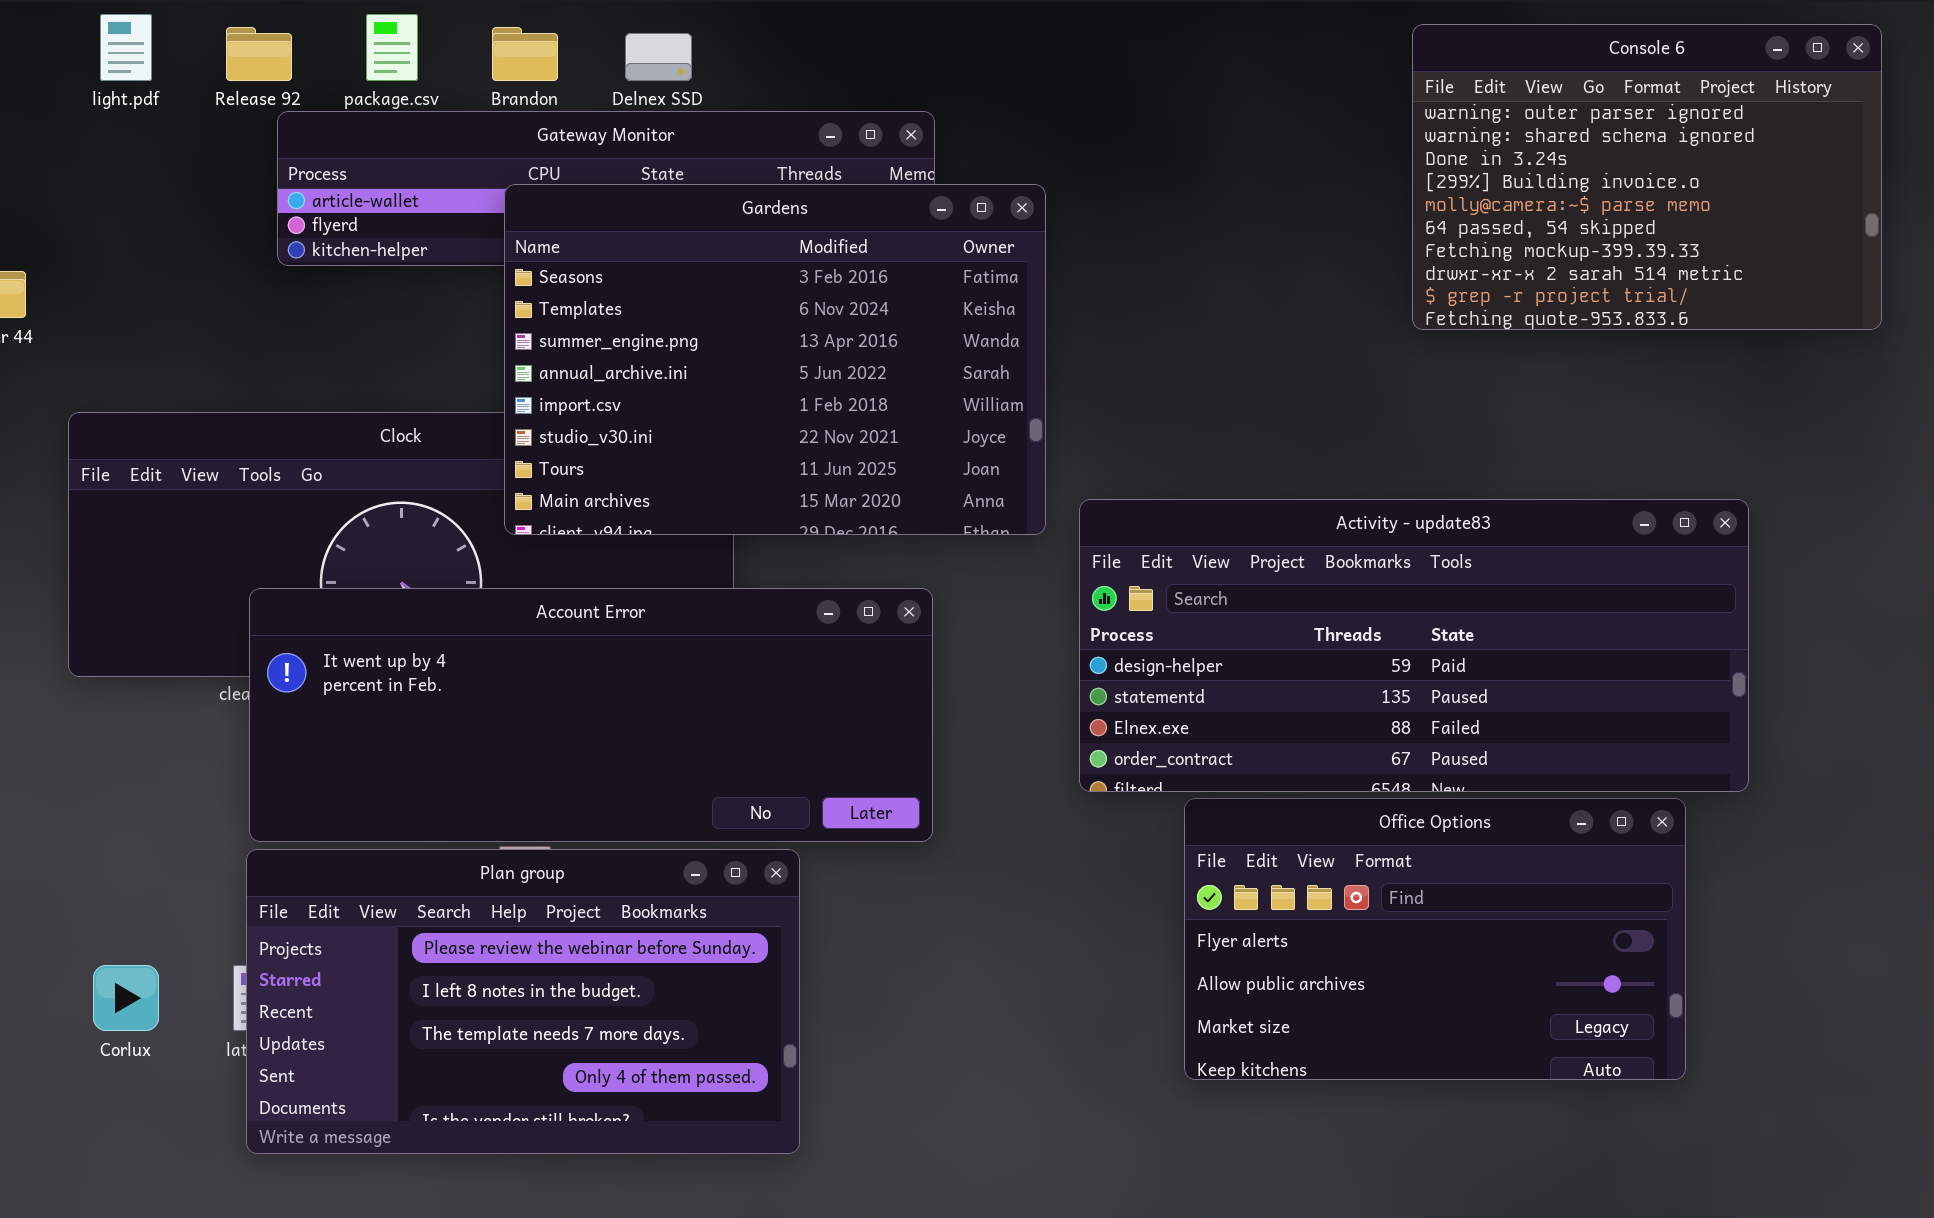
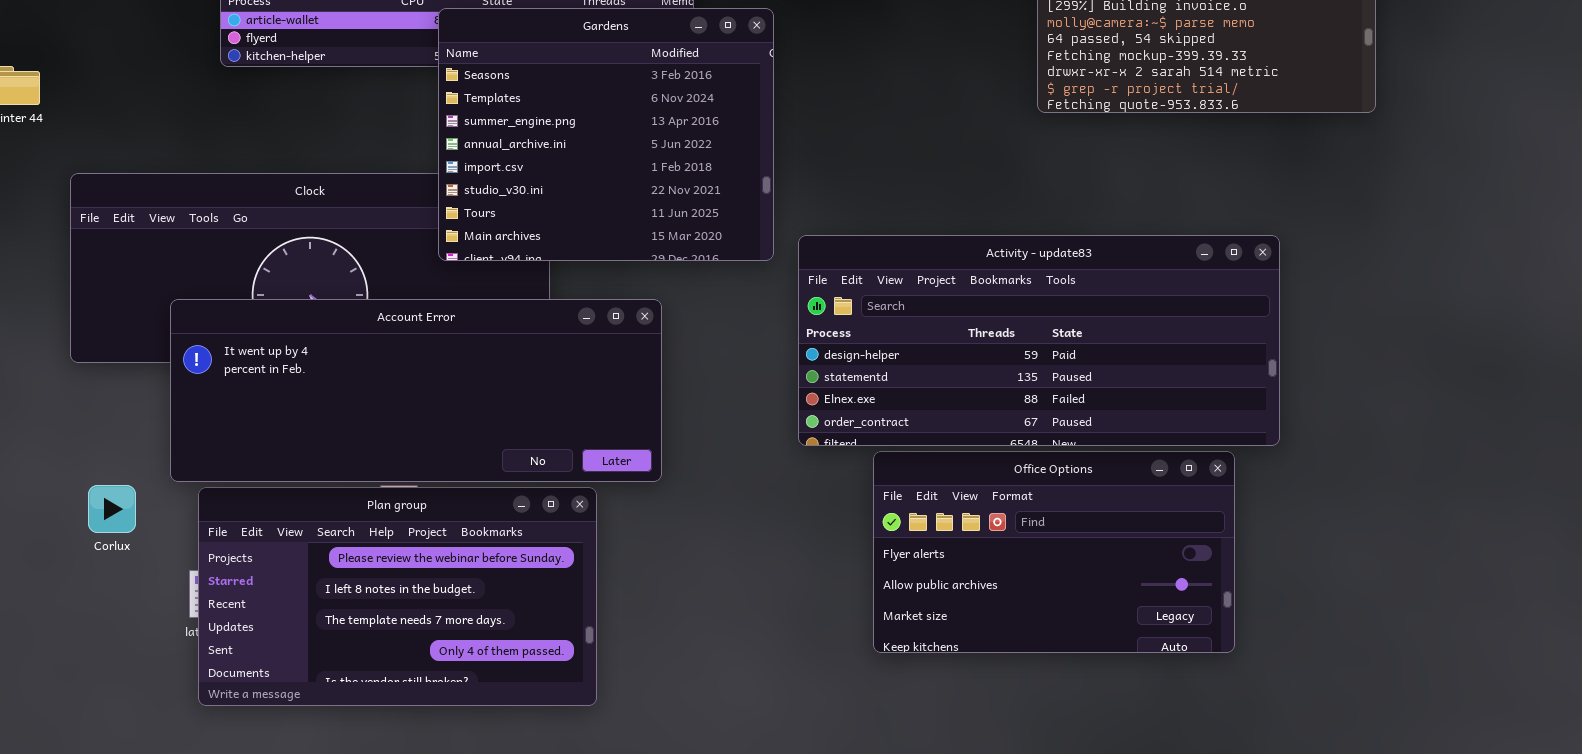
Gardens: [504,184,1046,535] -> [438,8,774,261], resized
Account Error: [249,588,933,842] -> [170,299,662,482], moved
Corlux: [93,965,159,1031] -> [88,485,136,533], moved

